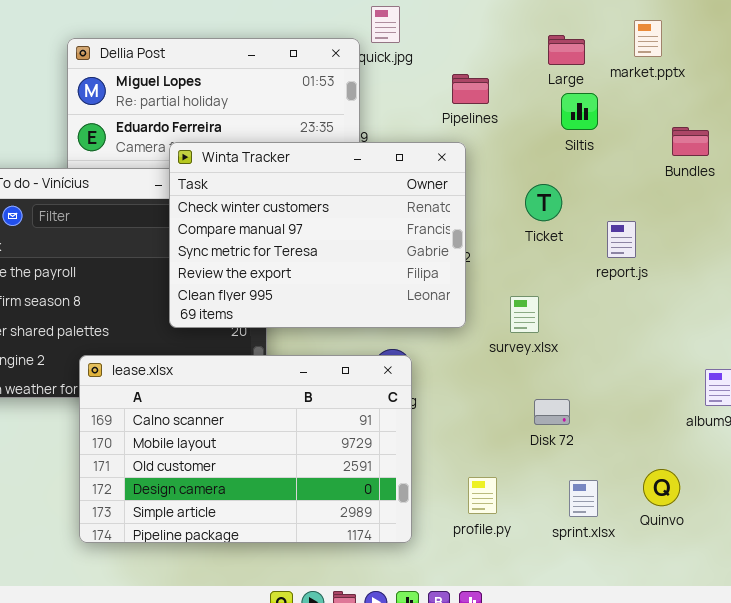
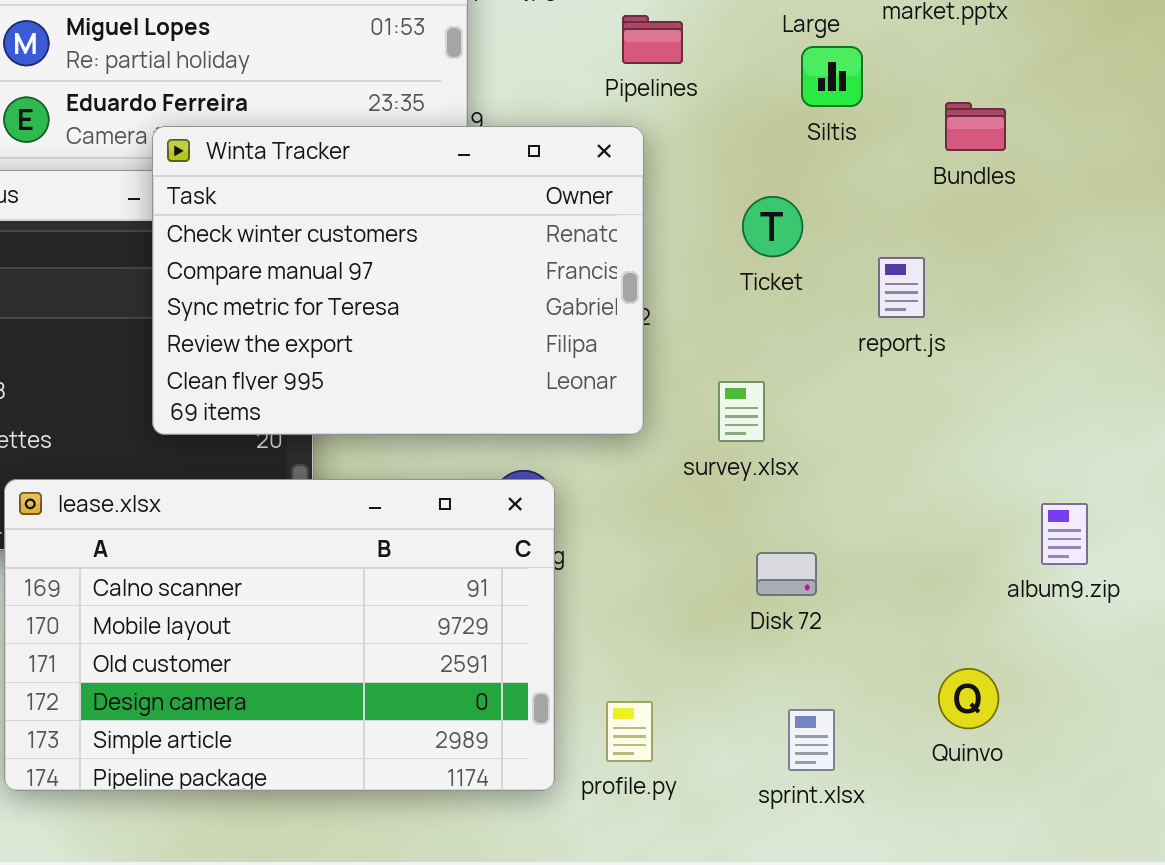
Bundles: [672,127,709,156] -> [945,102,1006,151], moved
profile.py: [468,477,497,514] -> [606,701,653,762], moved
sprint.xlsx: [569,480,598,517] -> [788,709,835,771], moved

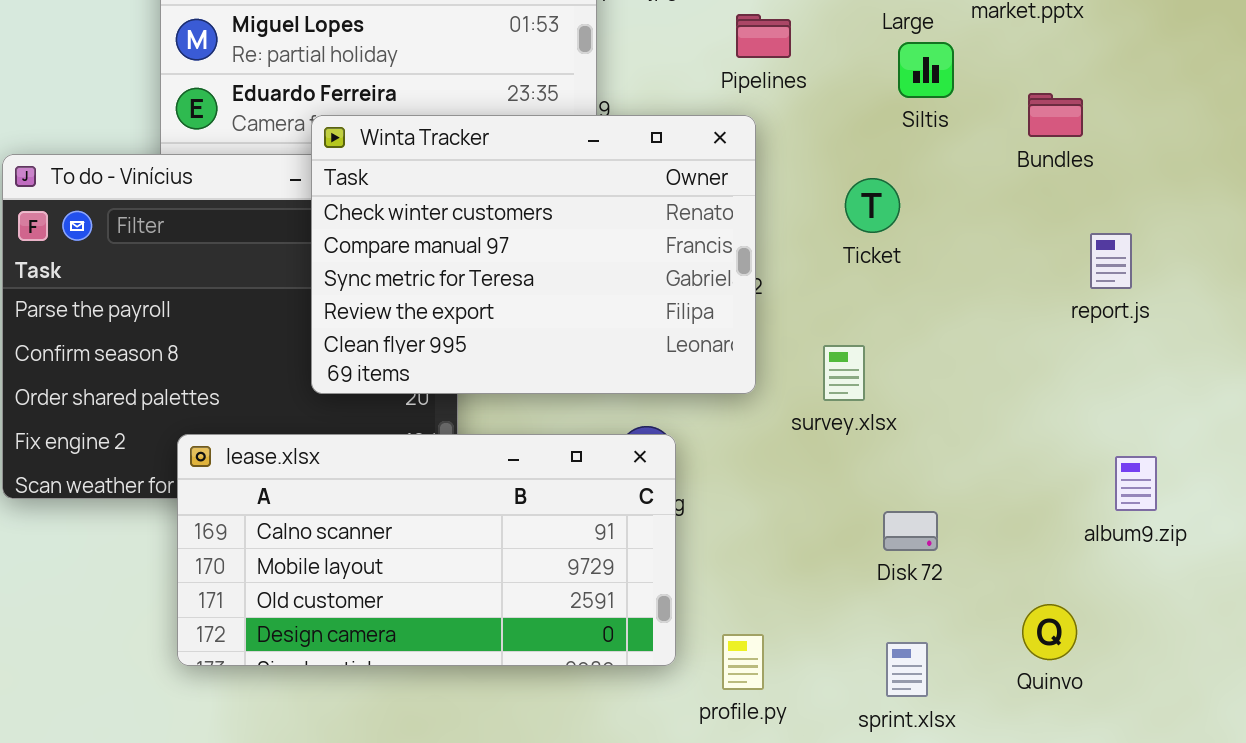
report.js: [878,257,925,318] -> [1090,233,1132,289], moved
lease.xlsx: [4,479,555,791] -> [177,434,676,666], resized
Disk 72: [756,552,817,596] -> [883,511,938,551], moved

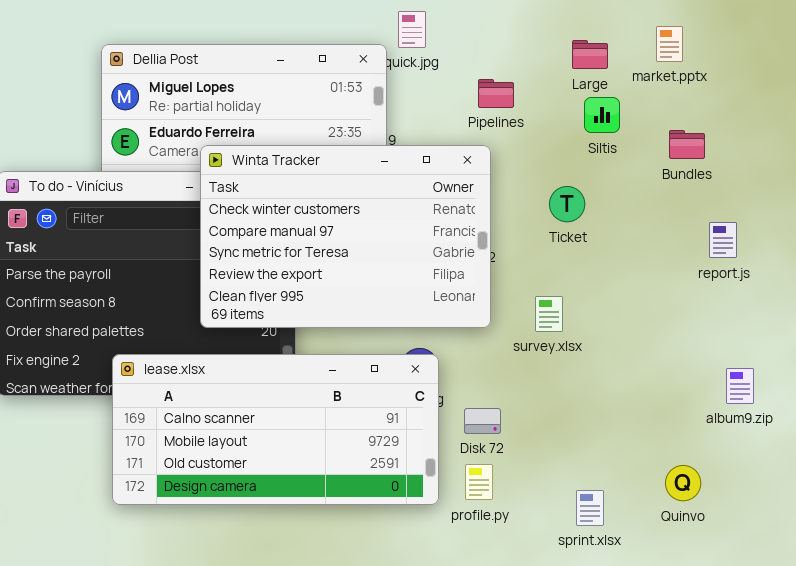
Disk 72: [883,511,938,551] -> [464,408,501,434], moved
profile.py: [722,634,764,690] -> [465,464,493,500], moved

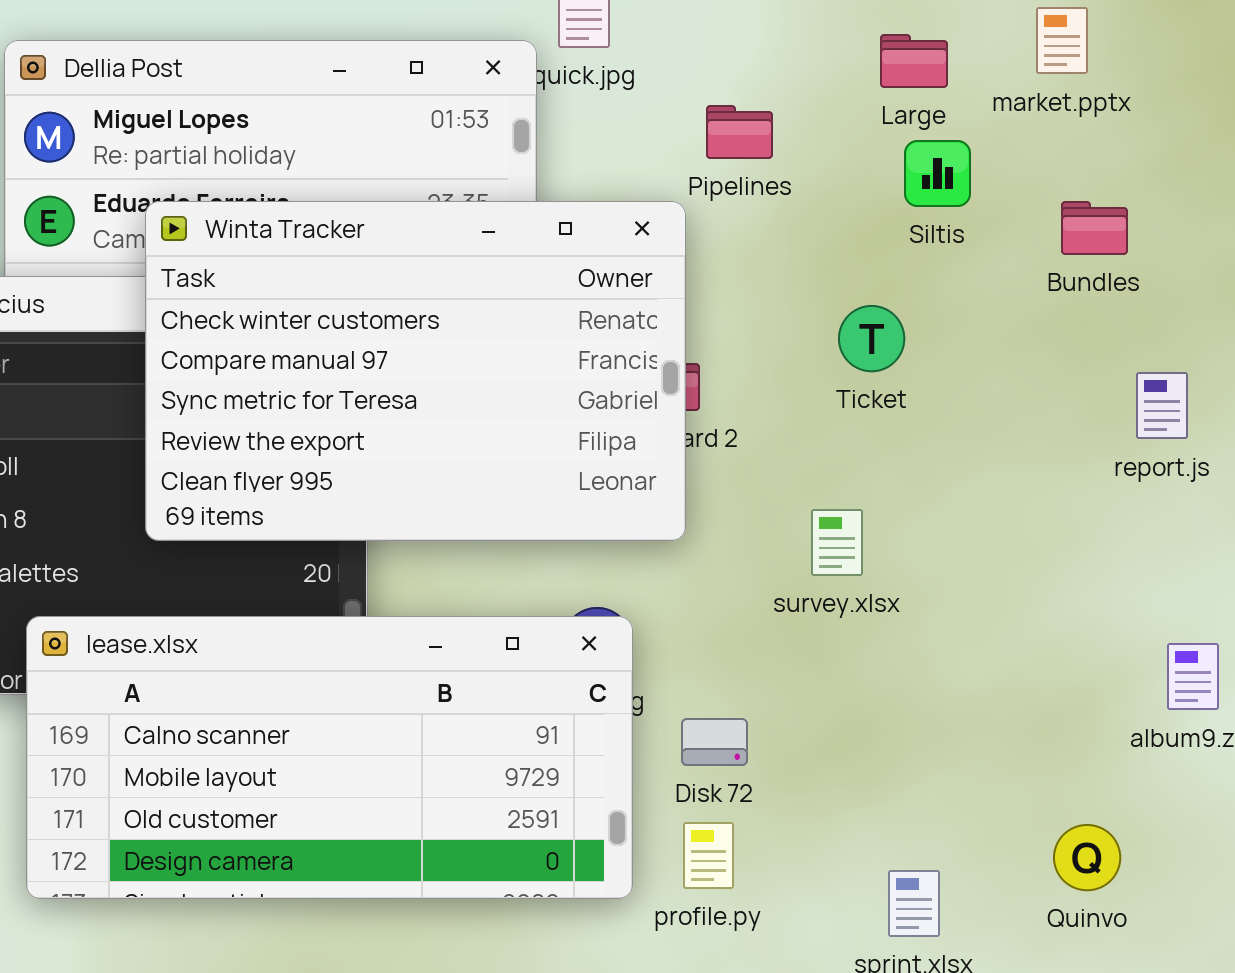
Winta Tracker: [200,145,491,328] -> [145,201,686,541], moved

